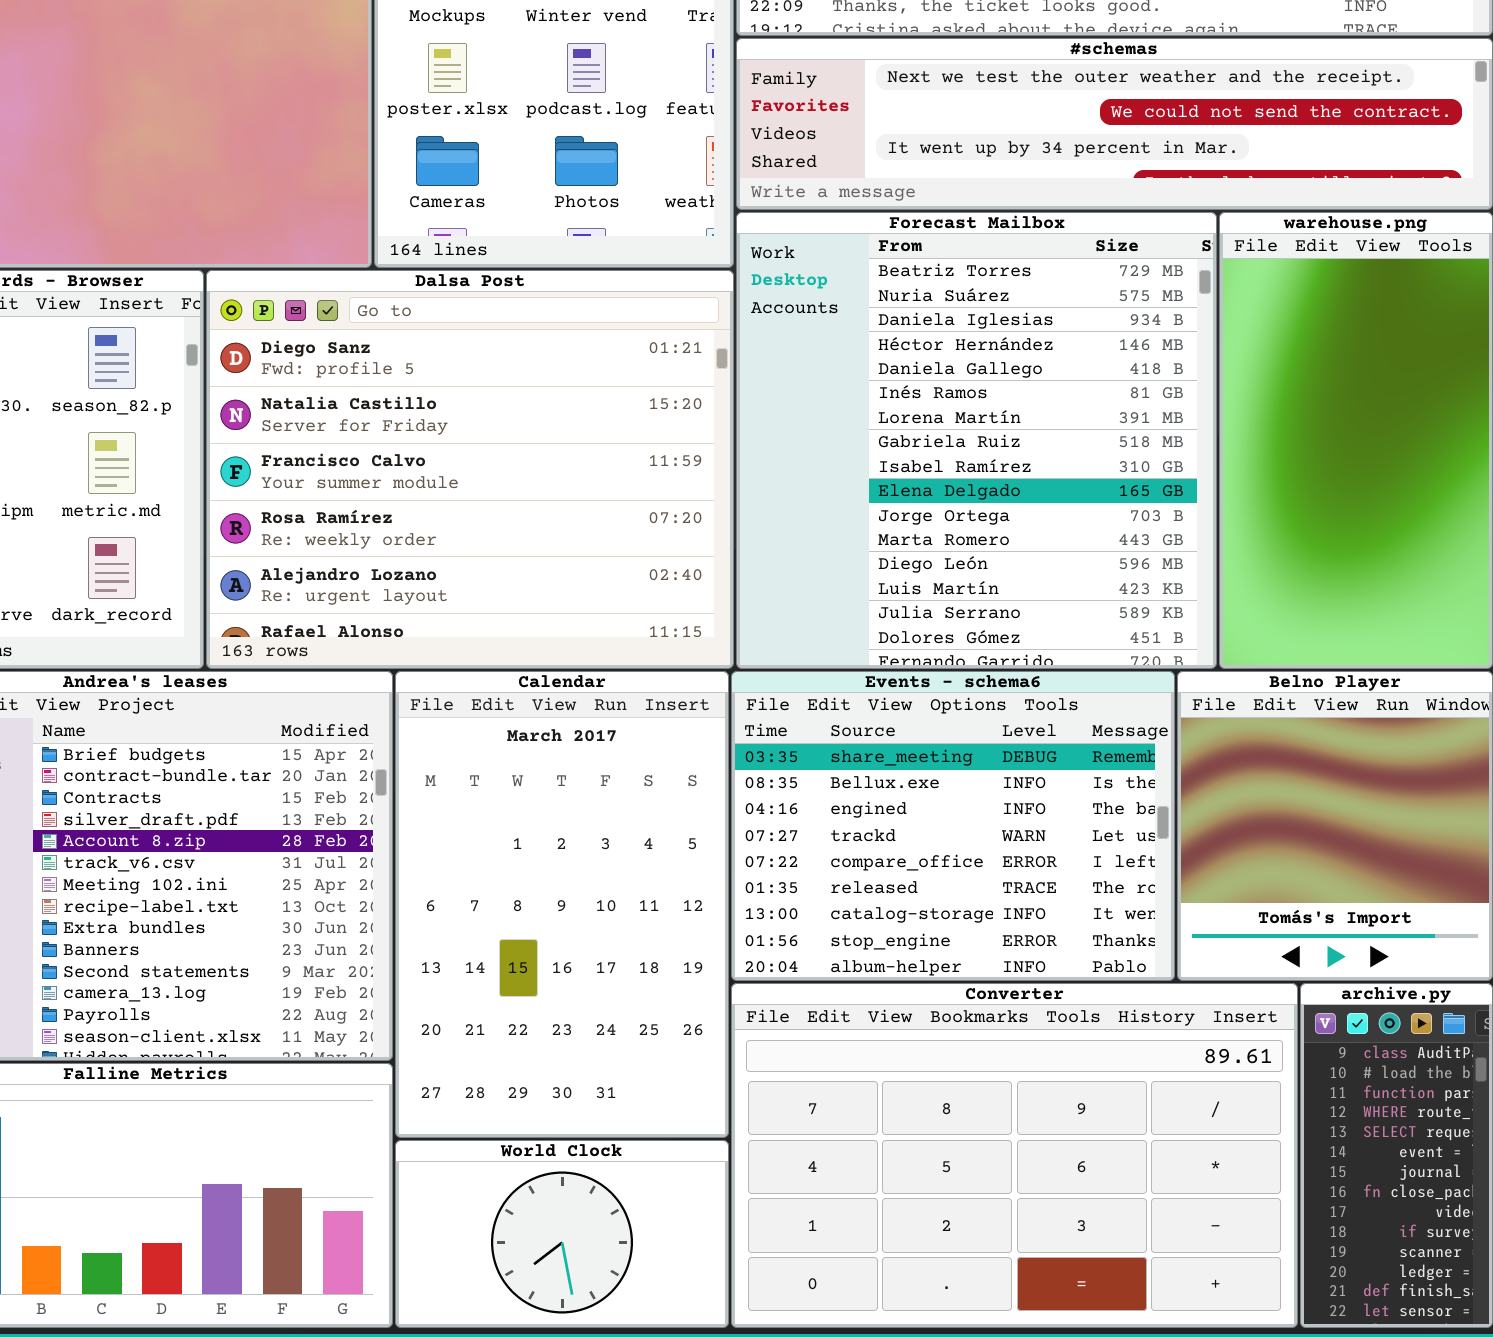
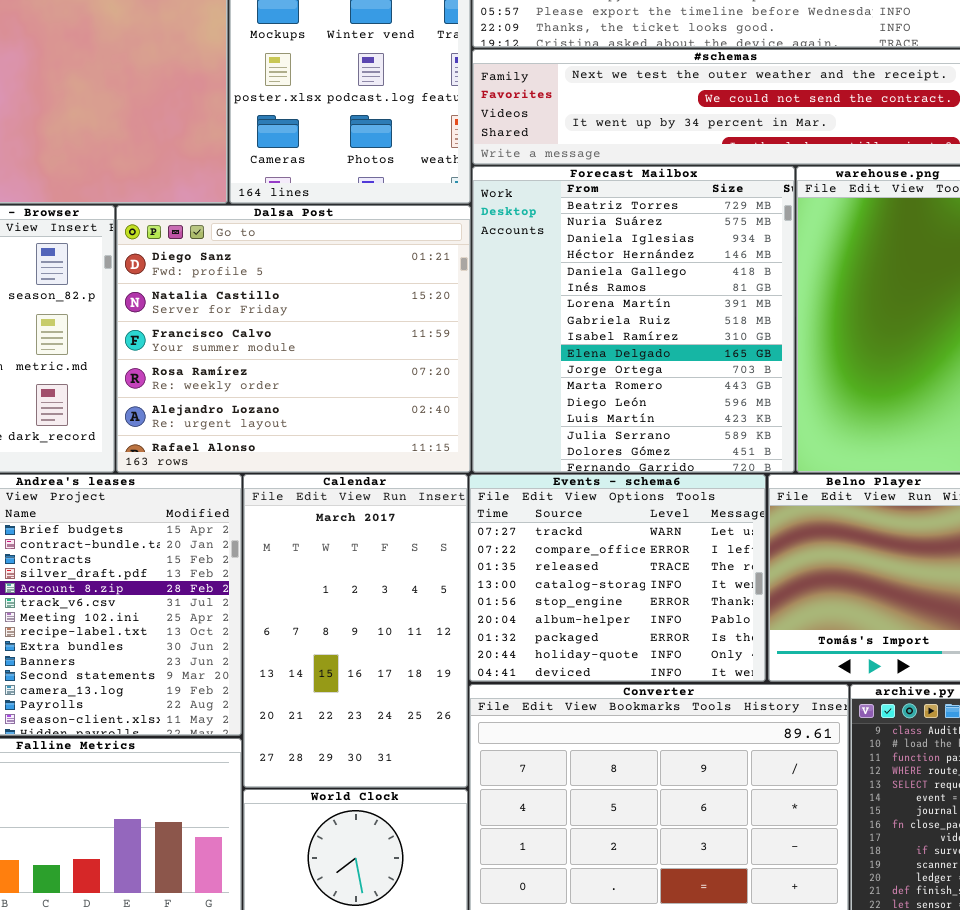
Events - schema6: [731,671,1175,981] -> [469,474,766,682], scrolled down 3 rows

